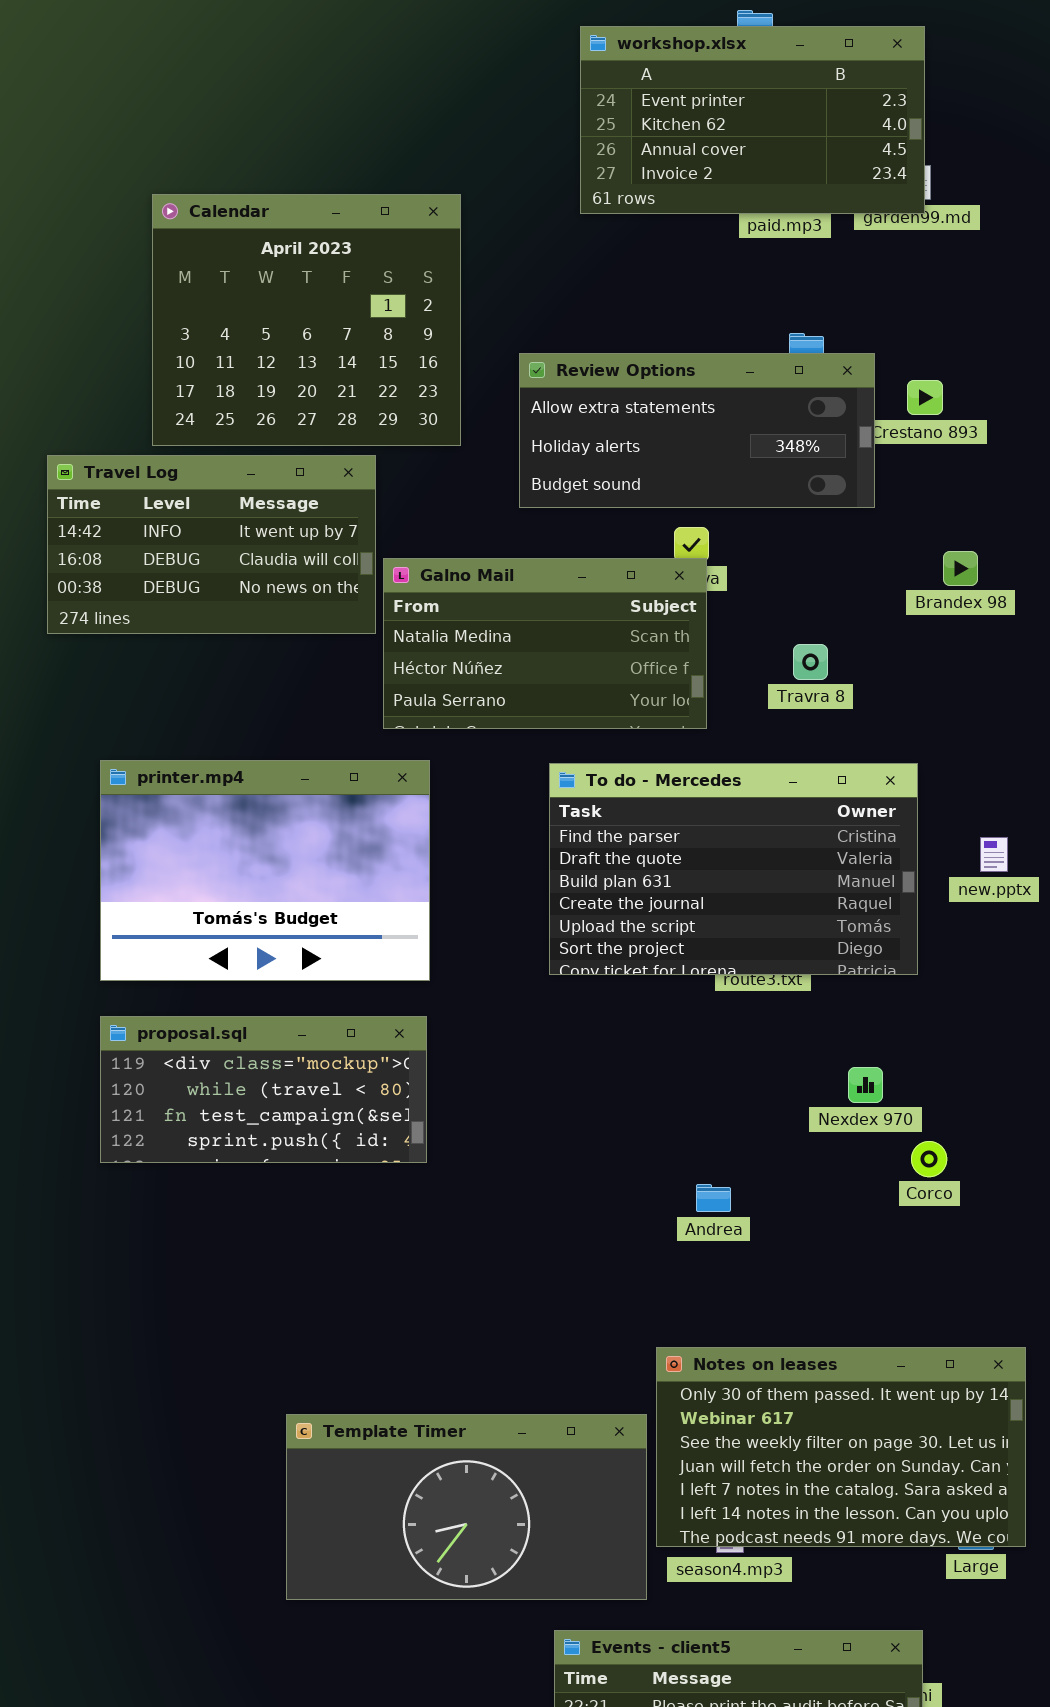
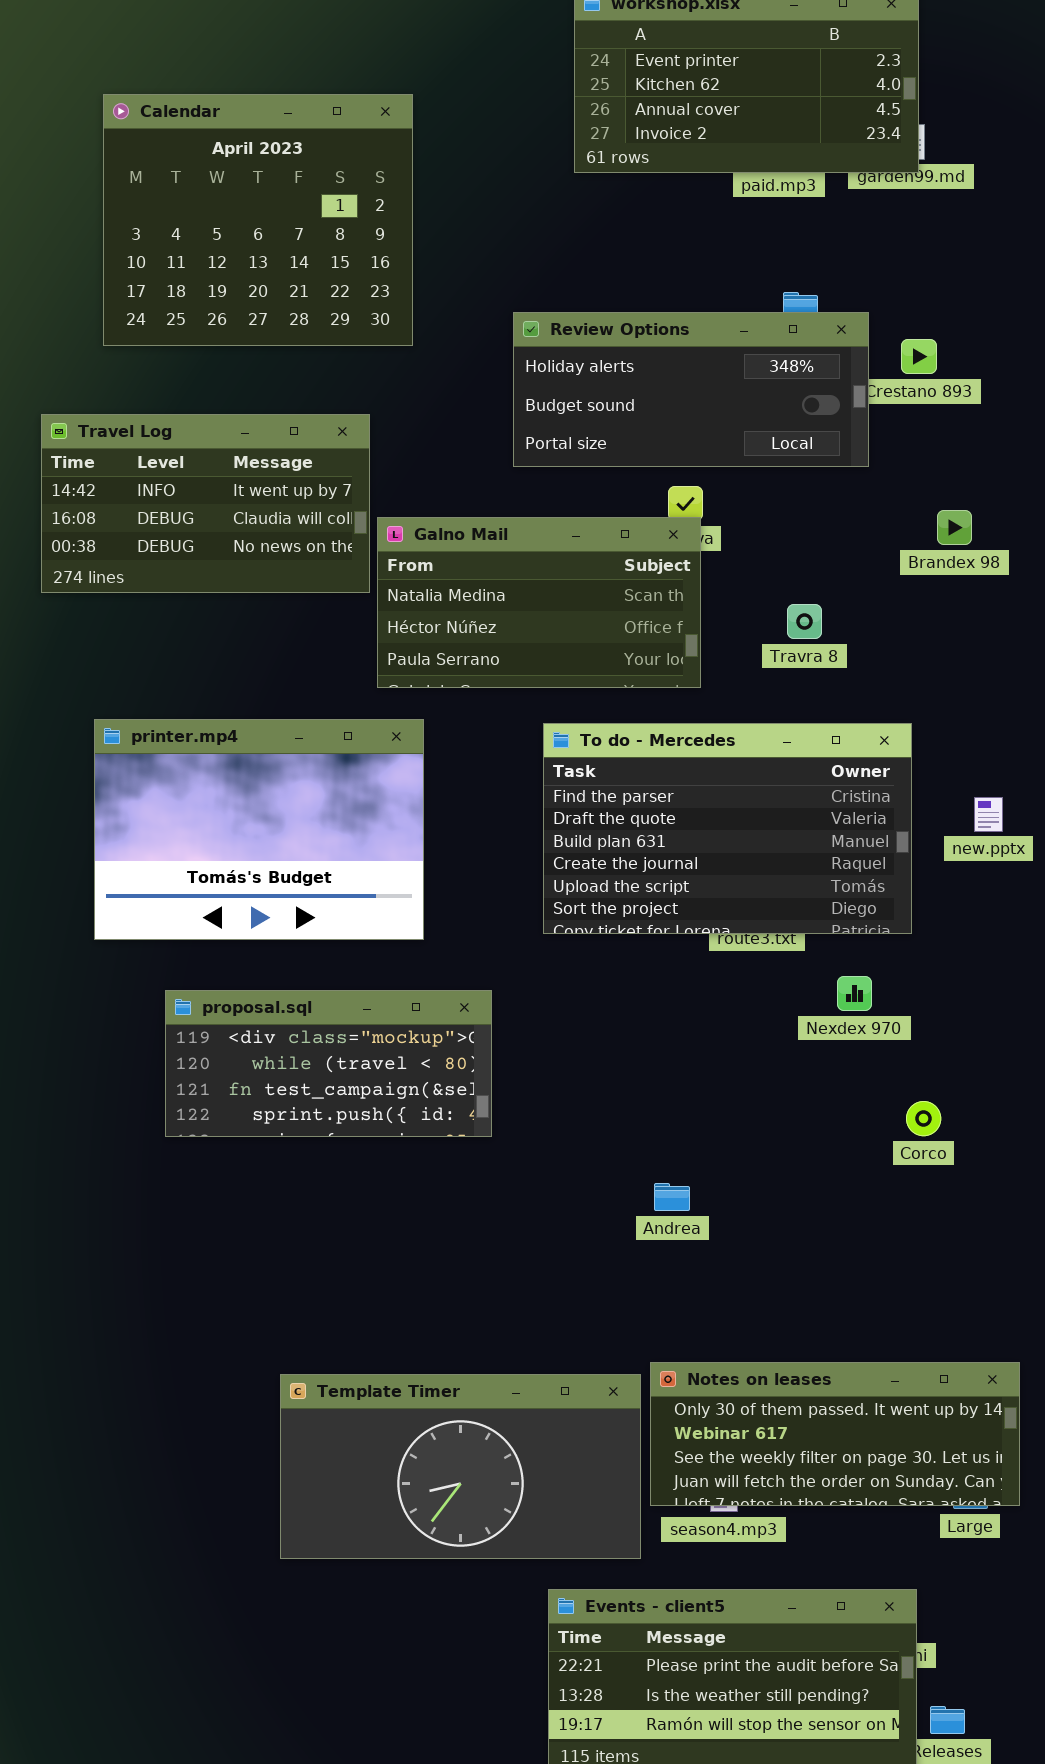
Calendar: [152,194,461,446] -> [103,94,413,346], moved
Review Options: [519,353,875,508] -> [513,312,869,467], scrolled down 1 row
proposal.sql: [100,1016,427,1163] -> [165,990,492,1137], moved
Nexdex 970: [848,1067,883,1103] -> [837,976,872,1011], moved
Andrea: [696,1184,731,1212] -> [654,1183,690,1211], moved
Notes on leases: [656,1347,1026,1547] -> [650,1362,1020,1506], resized

